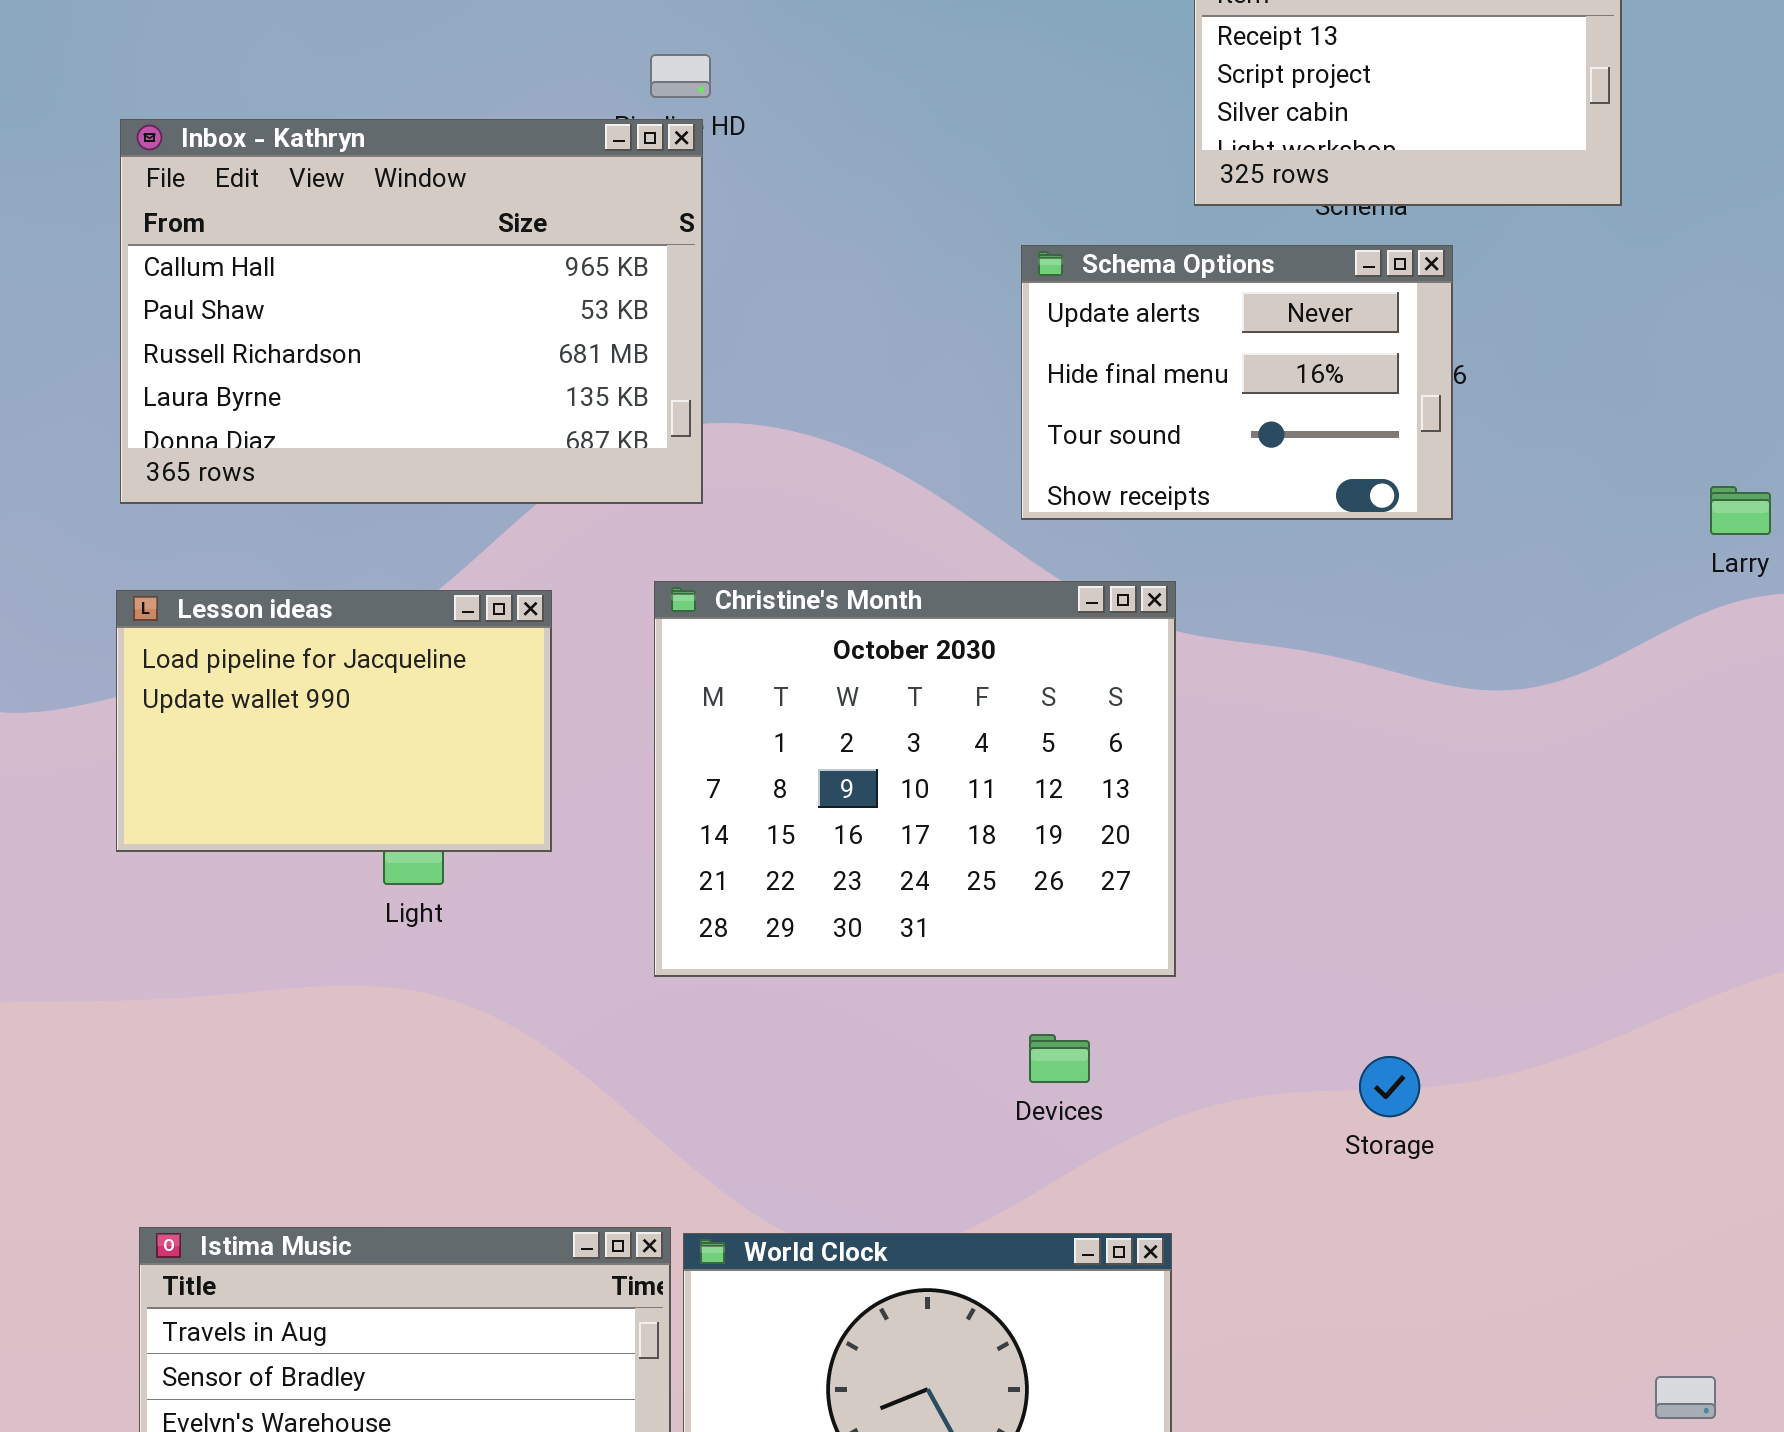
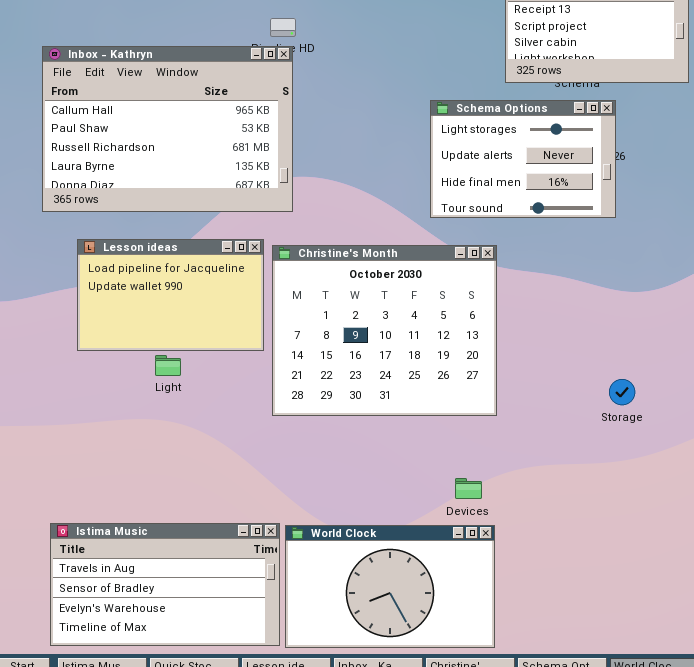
Schema Options: [1021,245,1453,520] -> [430,100,616,218], scrolled up 1 row
Lesson ideas: [116,590,552,852] -> [77,239,264,351], moved
Devices: [1029,1034,1090,1083] -> [455,478,482,499], moved
Storage: [1359,1056,1420,1117] -> [609,379,635,405], moved

